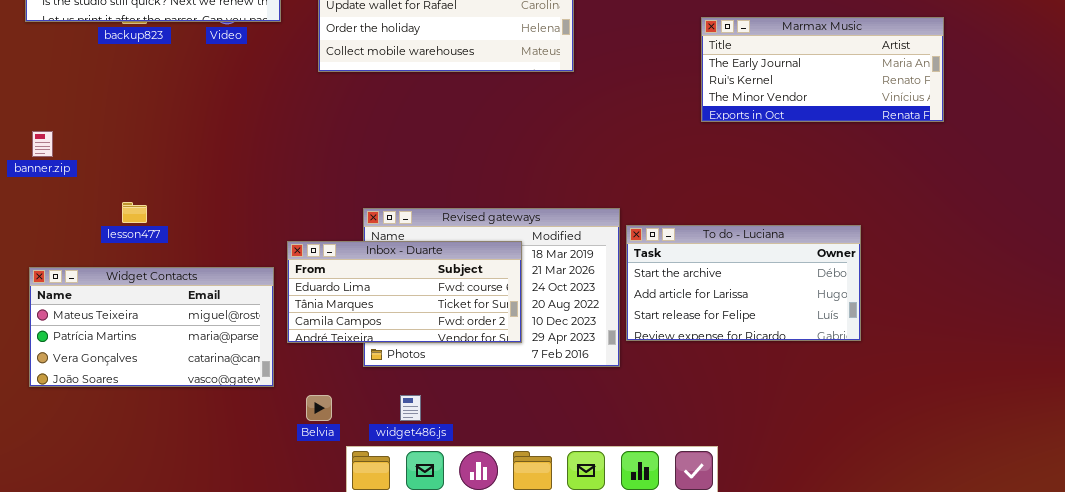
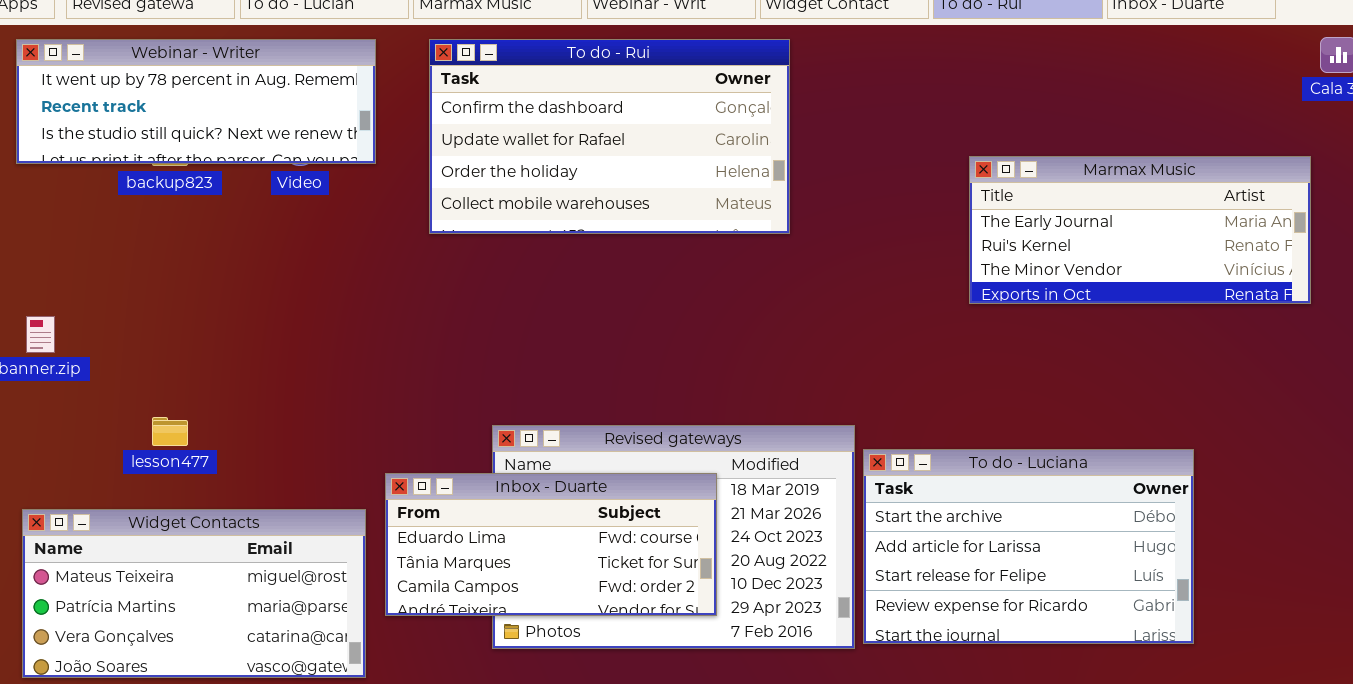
To do - Luciana: [626,225,861,341] -> [863,449,1194,644], resized

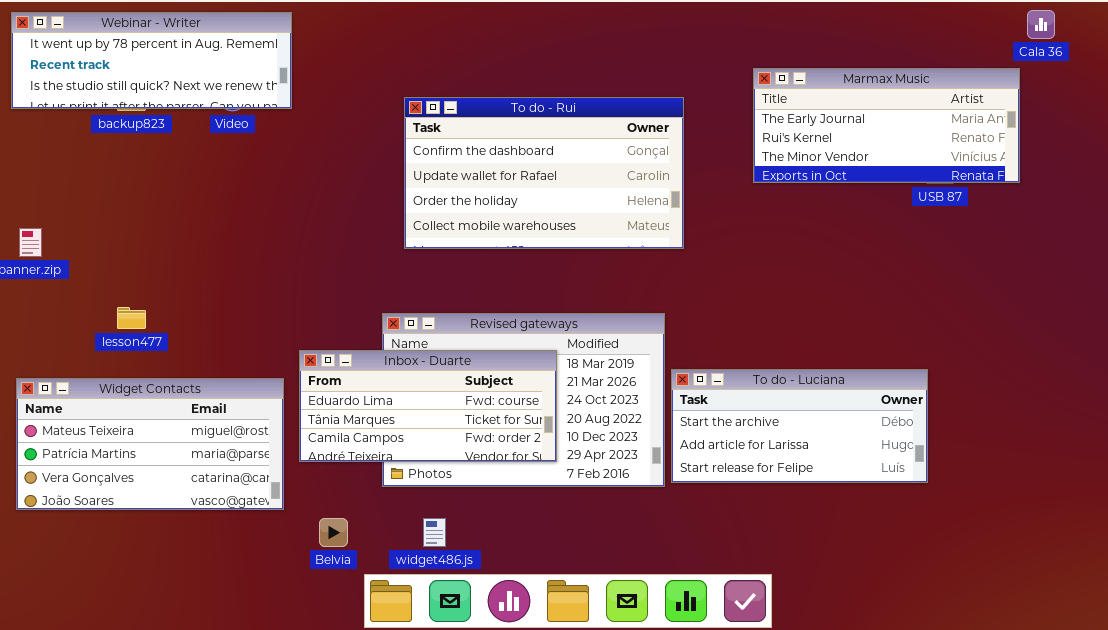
To do - Rui: [429,39,790,234] -> [404,97,684,249], moved
Marmax Music: [969,156,1311,304] -> [753,68,1020,183], moved
To do - Luciana: [863,449,1194,644] -> [671,369,928,483], resized

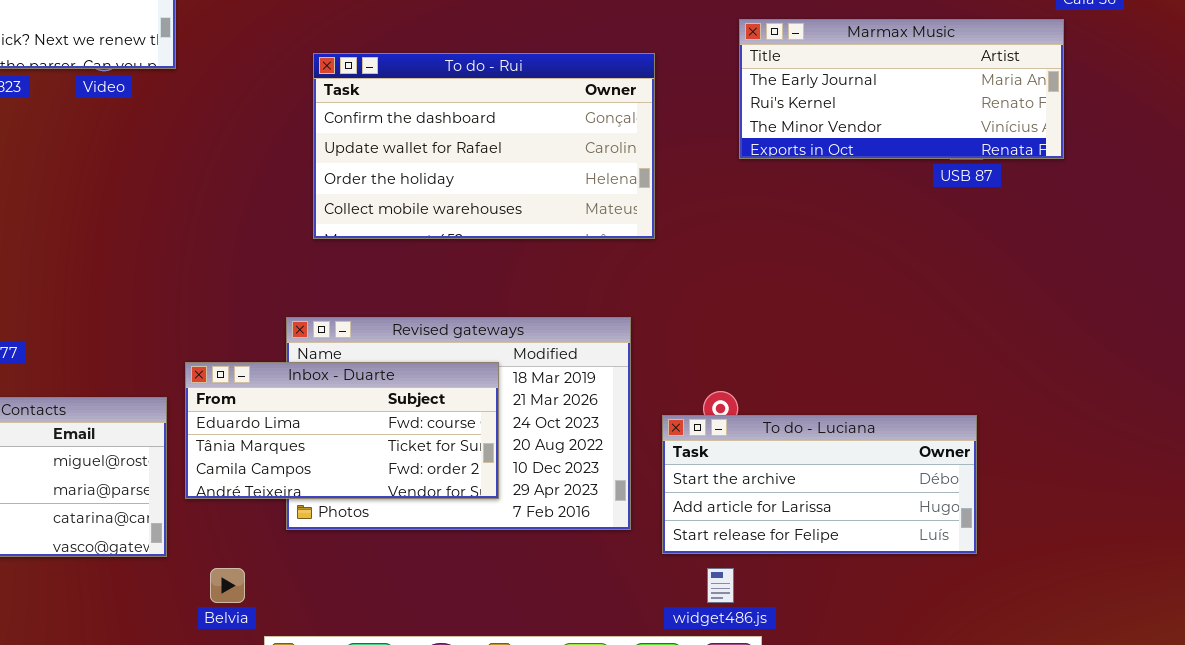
To do - Luciana: [671,369,928,483] -> [662,415,977,554], moved
widget486.js: [423,518,446,547] -> [707,568,734,603], moved

